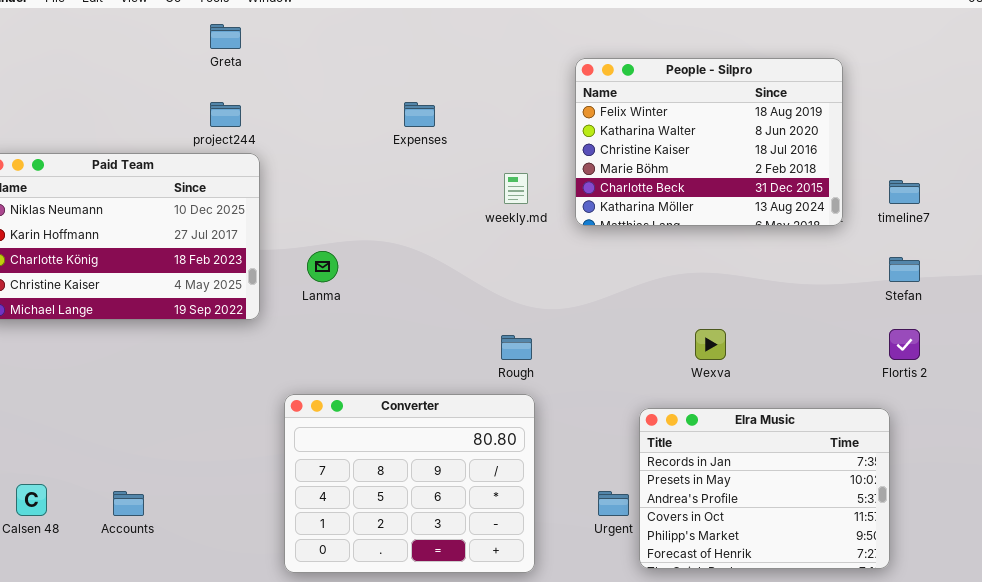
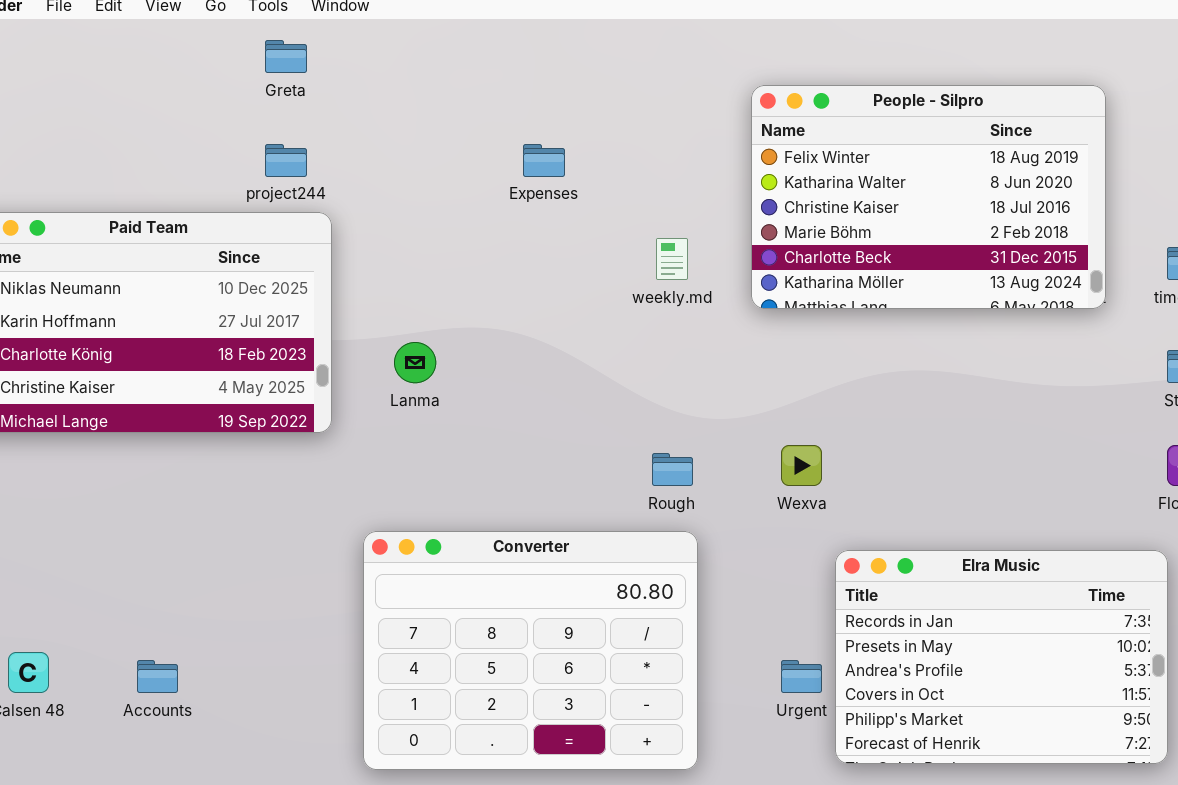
Wexva: [695,329,726,360] -> [781,445,822,486], moved

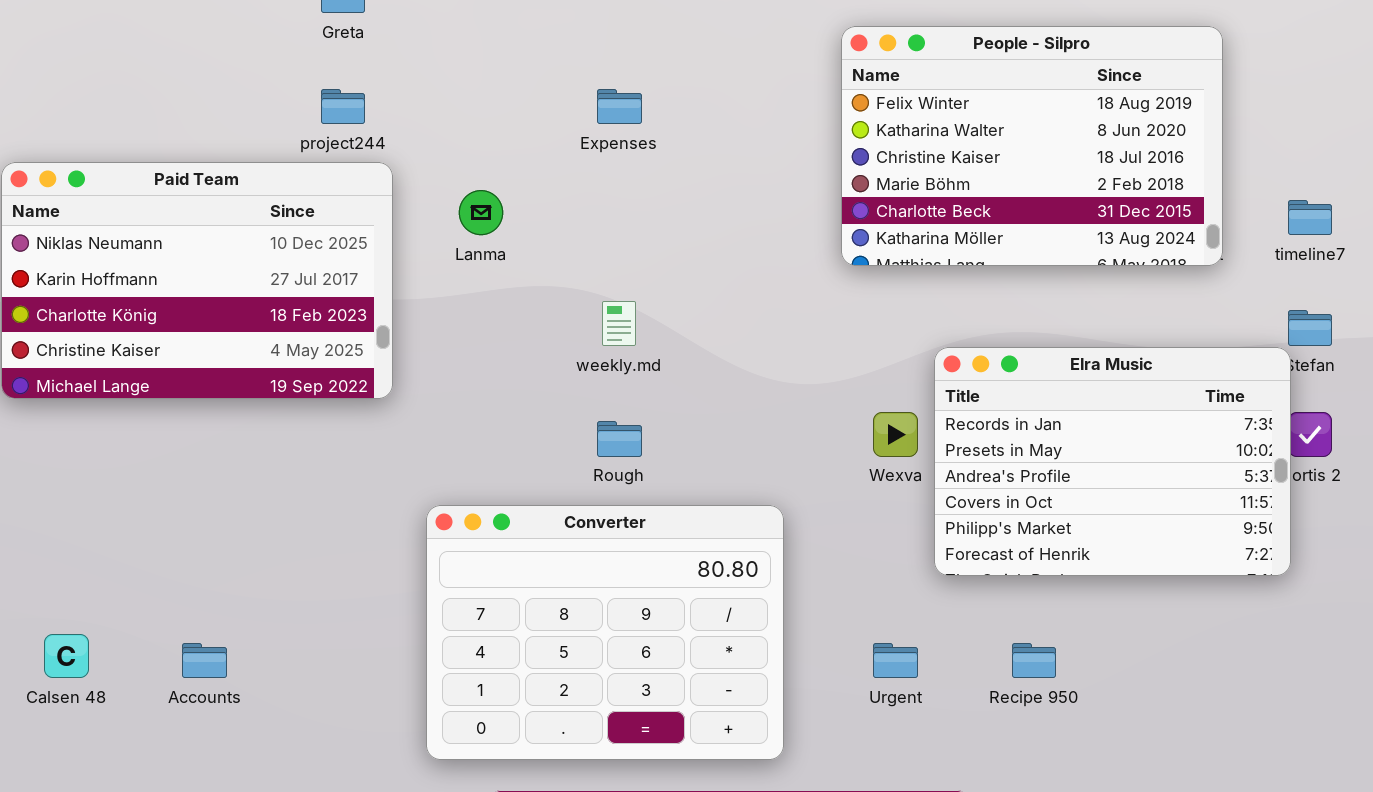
weekly.md: [656,238,688,280] -> [602,301,636,346], moved
Lanma: [394,342,436,383] -> [459,190,503,235], moved
Rough: [652,453,693,486] -> [597,421,642,457], moved
Elra Music: [835,550,1168,764] -> [934,347,1291,576], moved

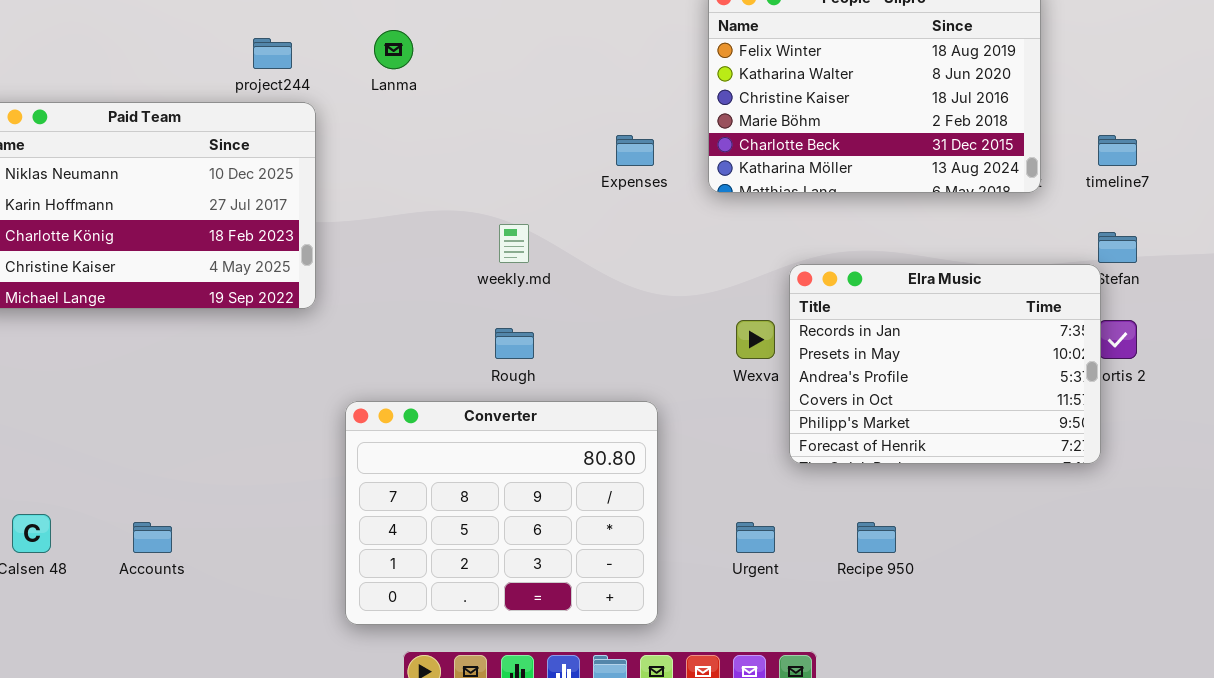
Expenses: [597,89,642,124] -> [616,135,654,166], moved
Lanma: [459,190,503,235] -> [374,30,413,69], moved

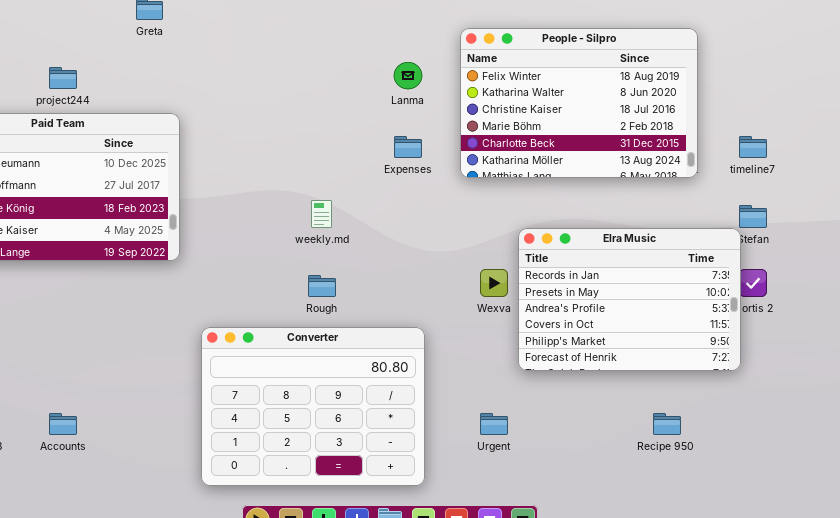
Lanma: [374,30,413,69] -> [394,62,422,89], moved
project244: [253,38,292,69] -> [49,67,77,89], moved
Recipe 950: [857,522,896,553] -> [653,413,681,435], moved

